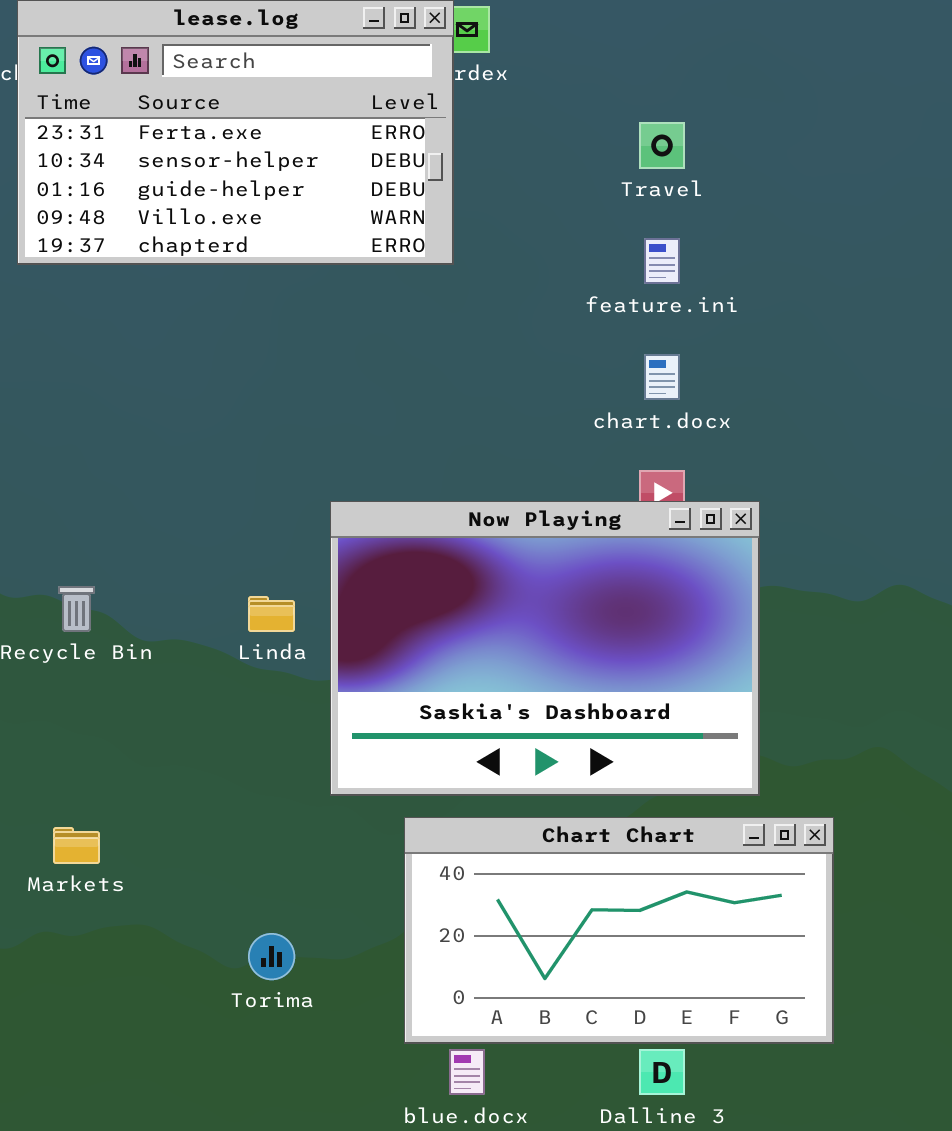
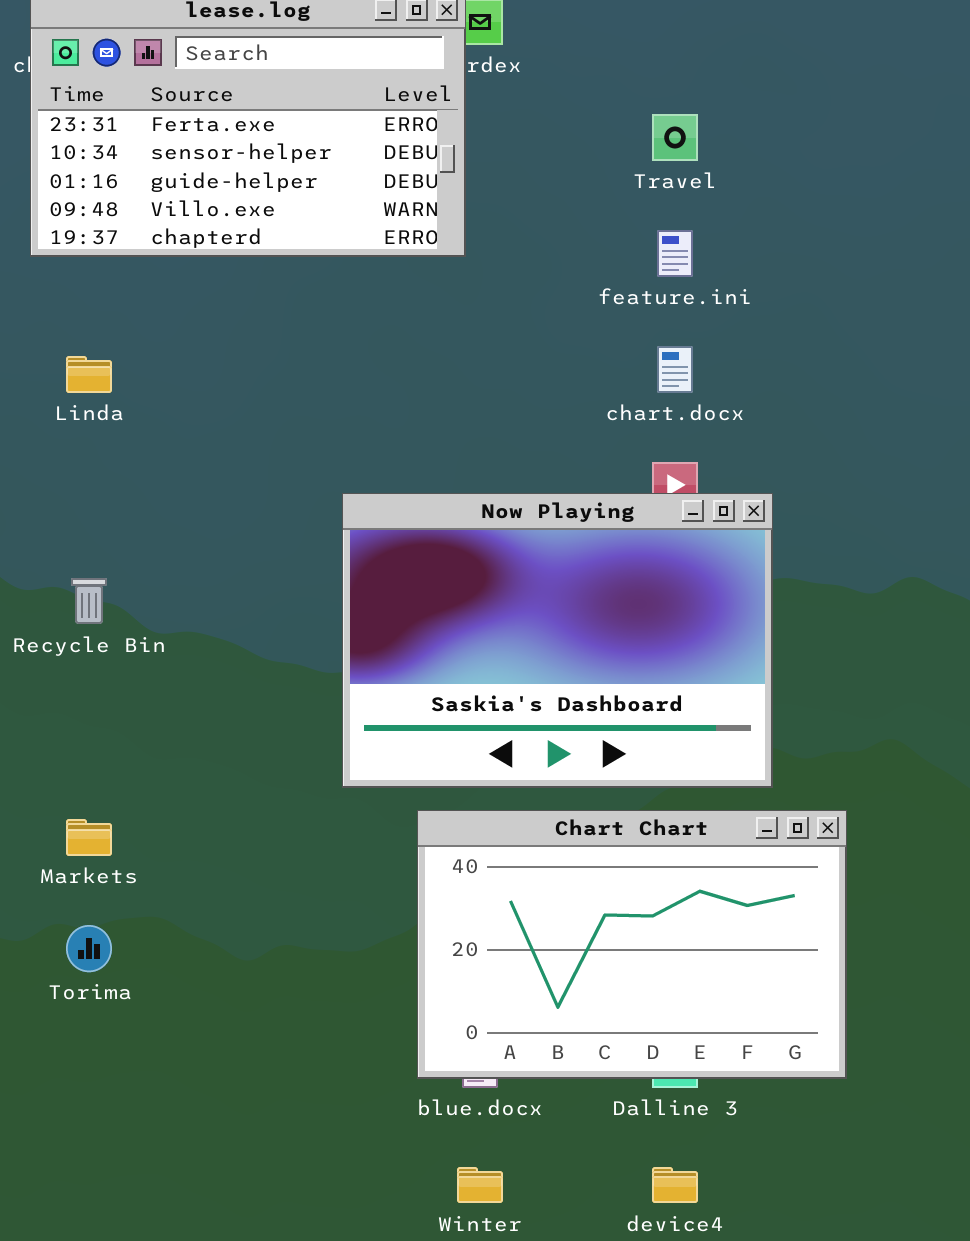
Linda: [248,596,295,632] -> [66,356,112,393], moved
Chart Chart: [404,817,834,1044] -> [417,810,847,1079], resized
Torima: [248,933,295,980] -> [66,925,112,972], moved

